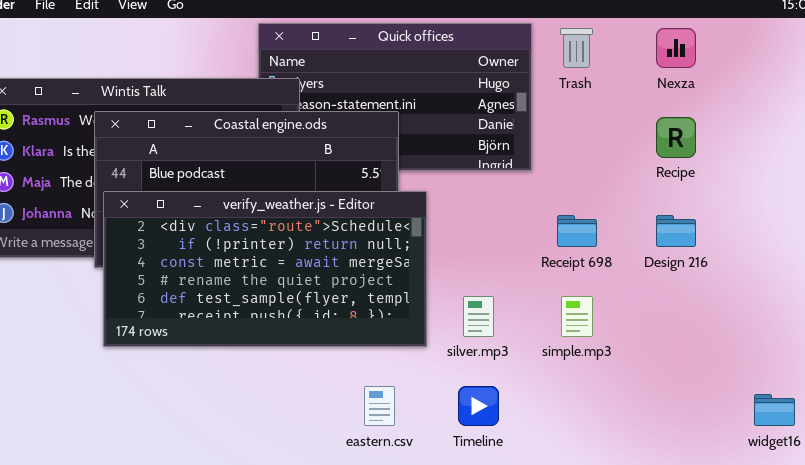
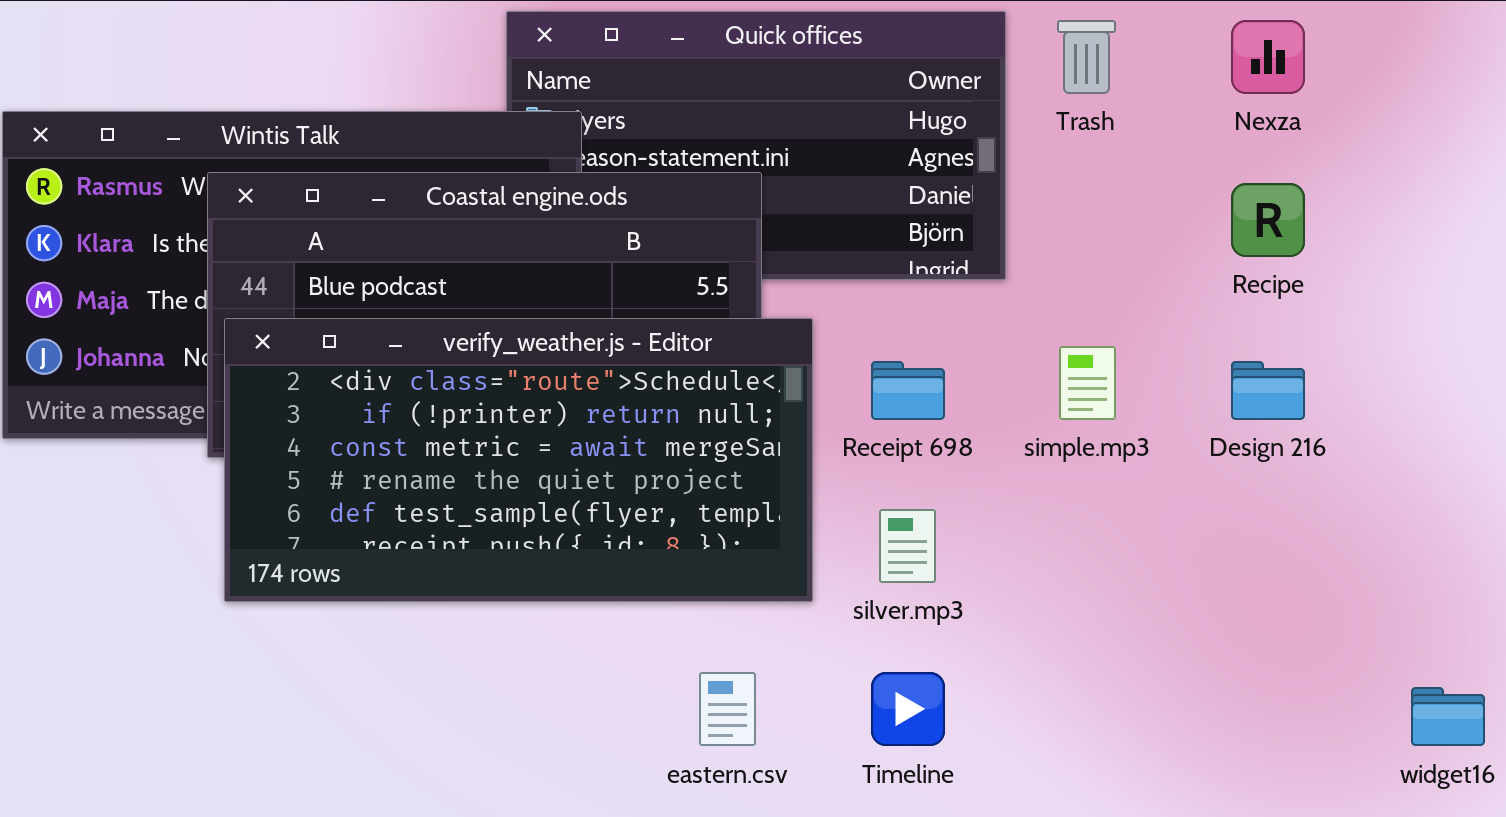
Receipt 698: [557,215,597,247] -> [871,361,945,420], moved
simple.mp3: [561,296,593,337] -> [1059,346,1116,420], moved

